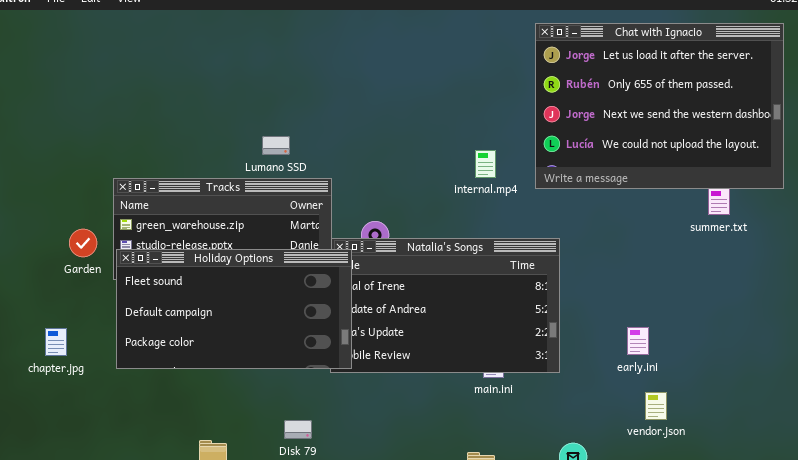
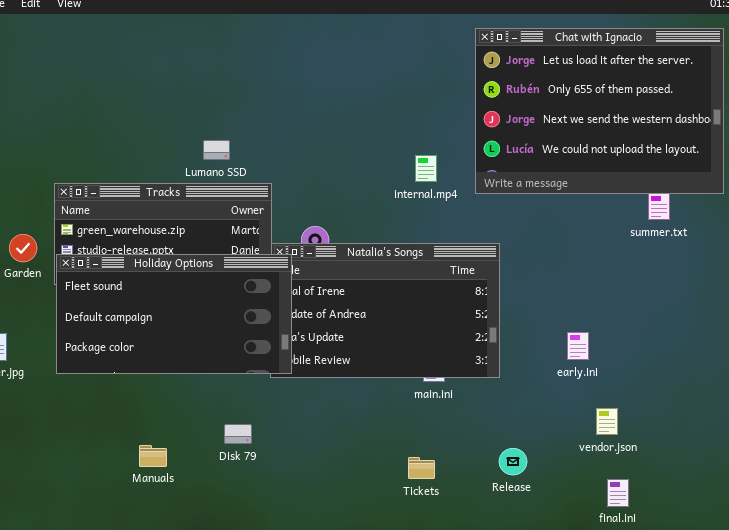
vendor.json: [645,392,667,420] -> [596,408,618,435], moved

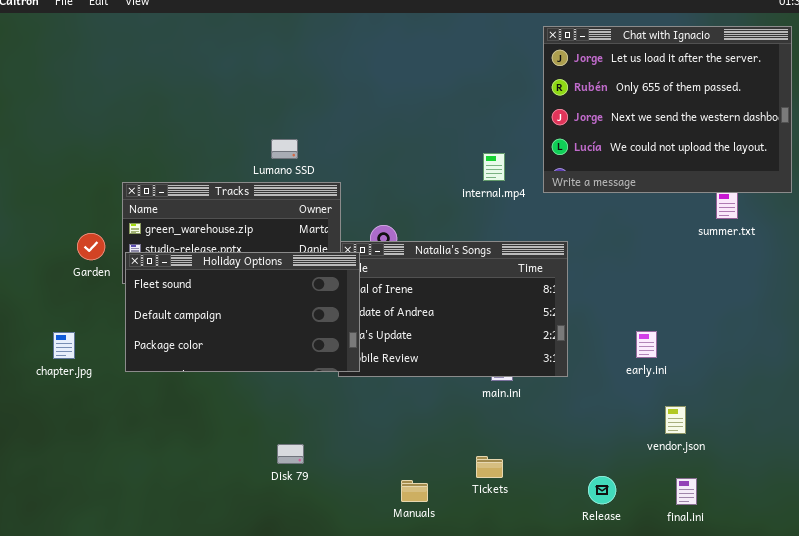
Disk 79: [224,424,252,444] -> [277,444,304,464], moved
Manuals: [139,445,167,467] -> [401,480,428,502], moved
Release: [499,448,527,475] -> [588,476,616,504], moved

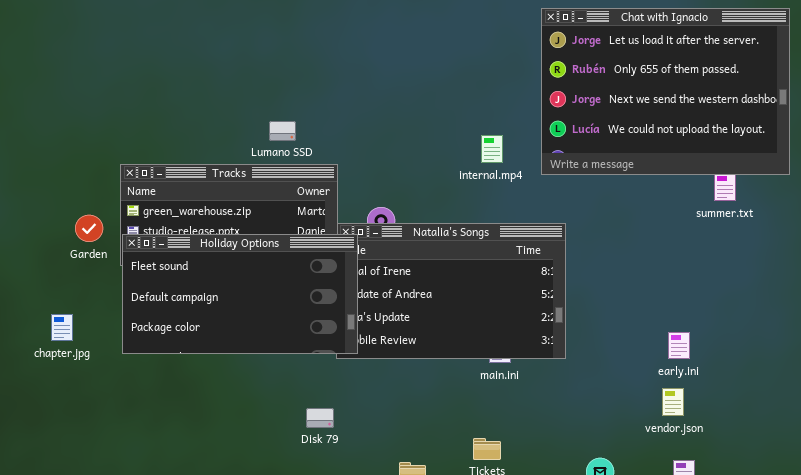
early.ini: [636,331,657,358] -> [668,332,690,359], moved
Disk 79: [277,444,304,464] -> [306,408,334,428], moved

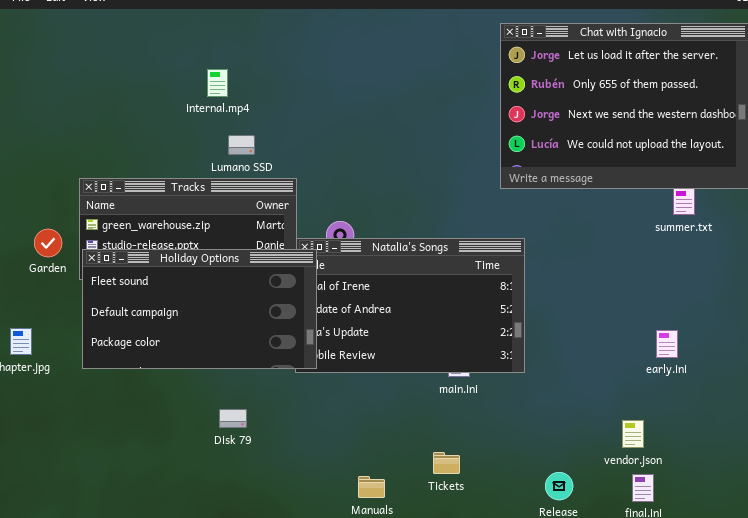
internal.mp4: [481,135,503,163] -> [207,69,228,97], moved
early.ini: [668,332,690,359] -> [656,330,678,358], moved
vendor.json: [662,388,684,416] -> [622,420,644,448], moved
Disk 79: [306,408,334,428] -> [219,409,247,428], moved

